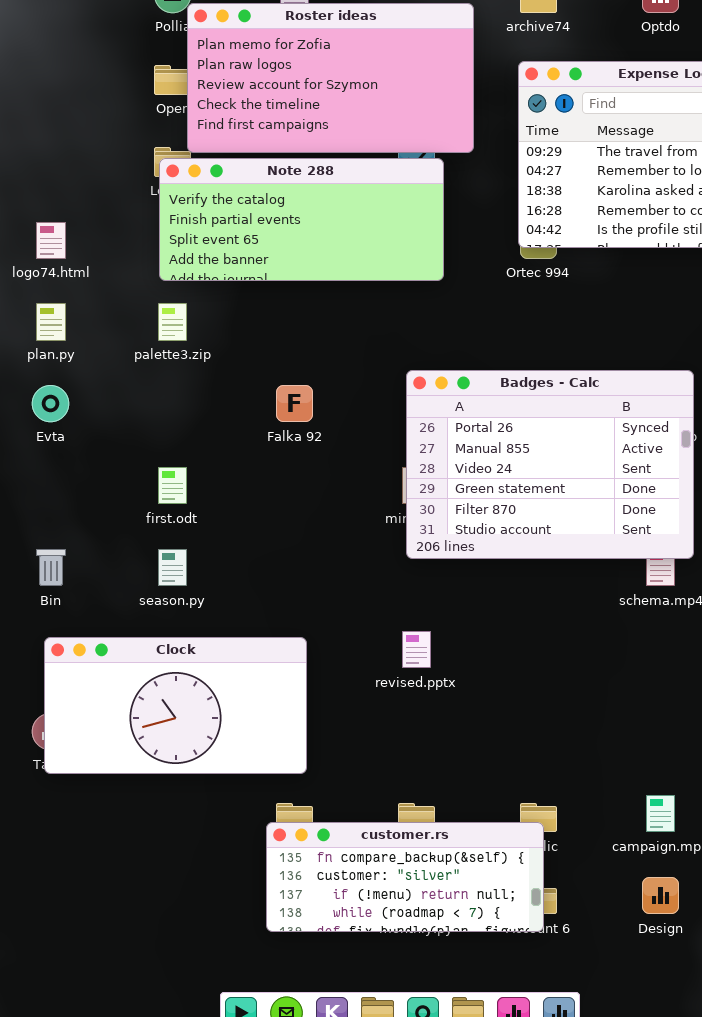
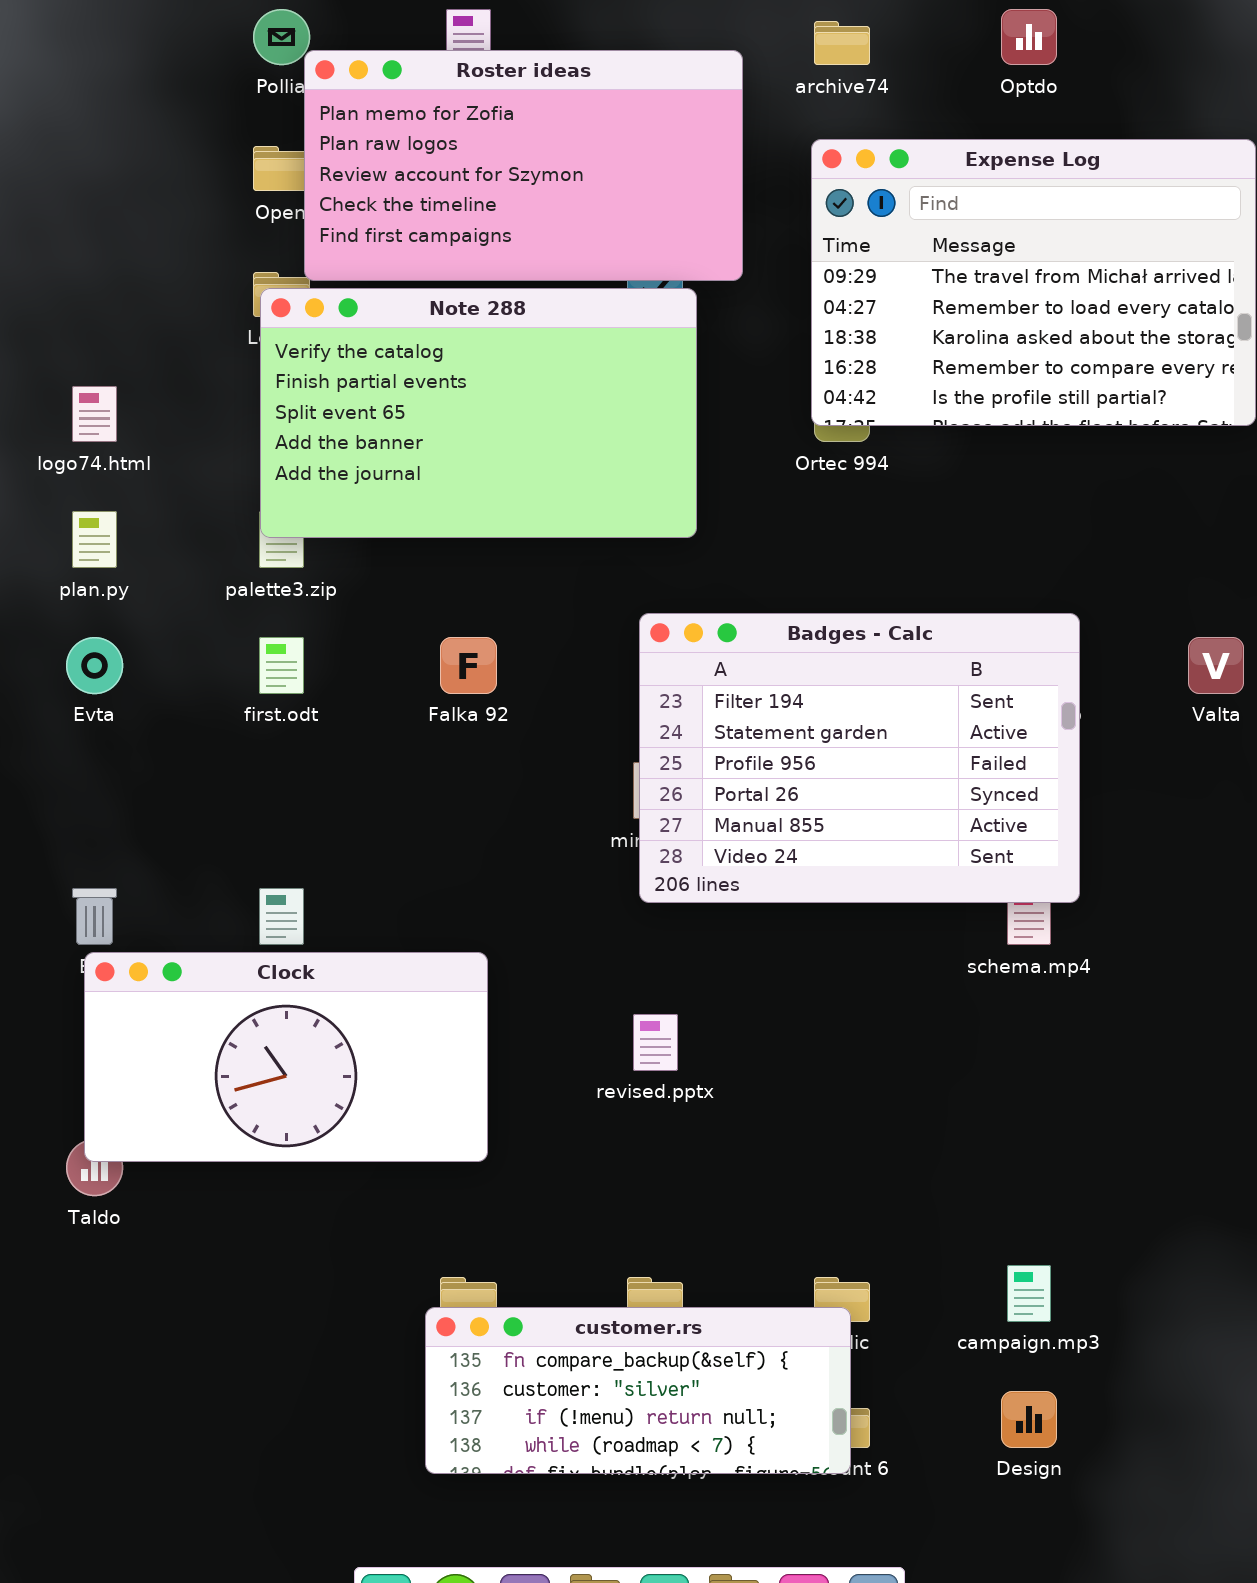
Note 288: [159,158,444,281] -> [260,288,697,538], resized
Badges - Calc: [406,370,694,559] -> [639,613,1080,903], scrolled up 3 rows
first.odt: [158,467,187,504] -> [259,637,304,694], moved
Clock: [44,637,307,774] -> [84,952,488,1162], moved

